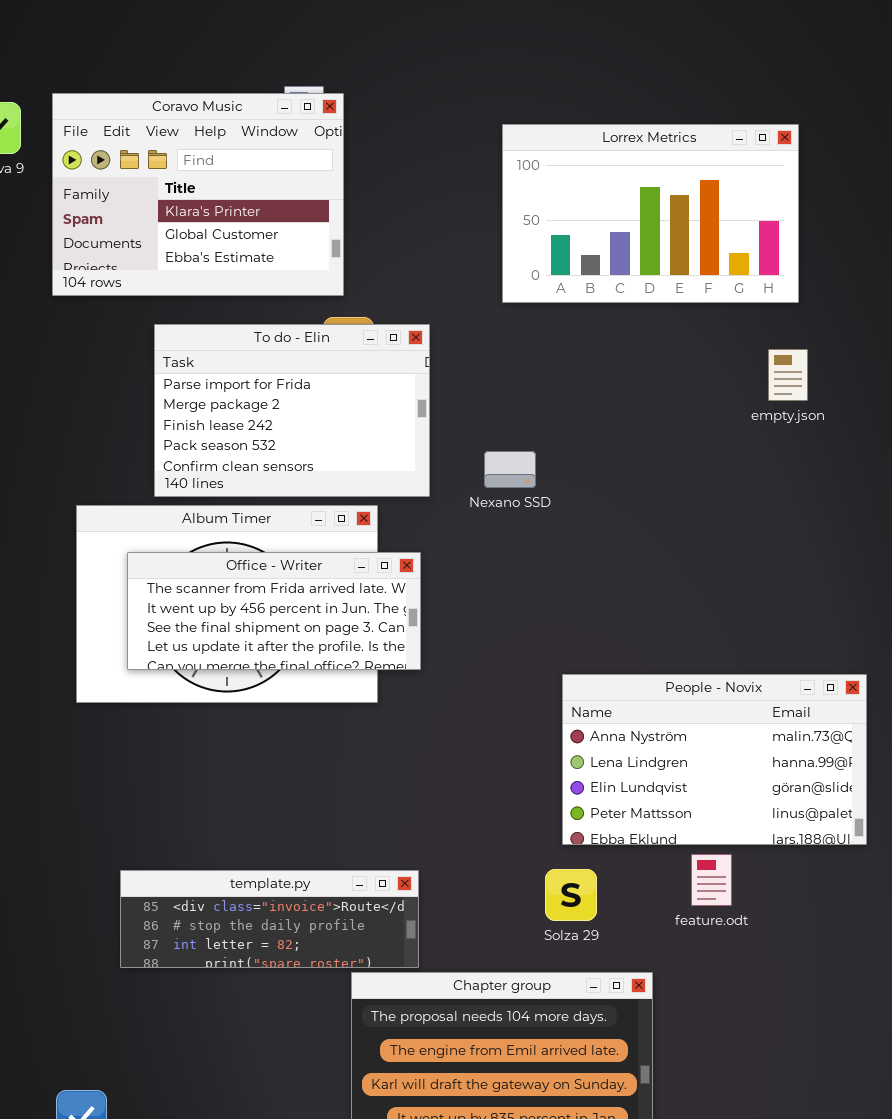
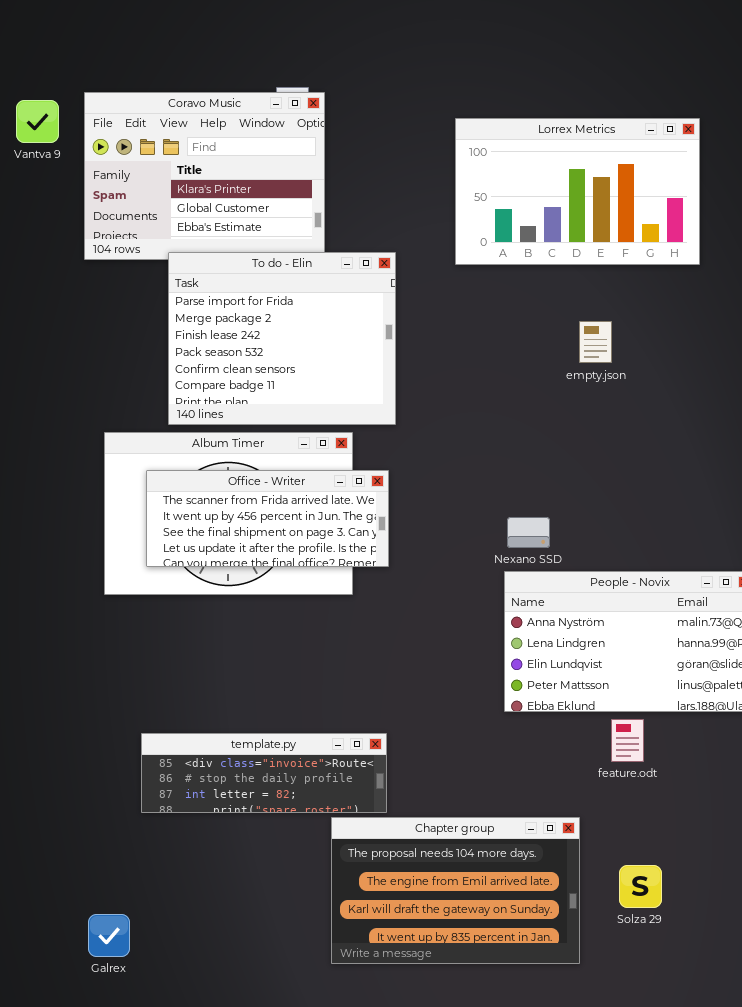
To do - Elin: [154,324,430,497] -> [168,252,396,425], resized
empty.json: [768,349,808,401] -> [579,321,612,363], moved
Nexano SSD: [484,451,536,488] -> [507,517,550,548], moved
Solza 29: [545,869,597,921] -> [619,865,662,908], moved

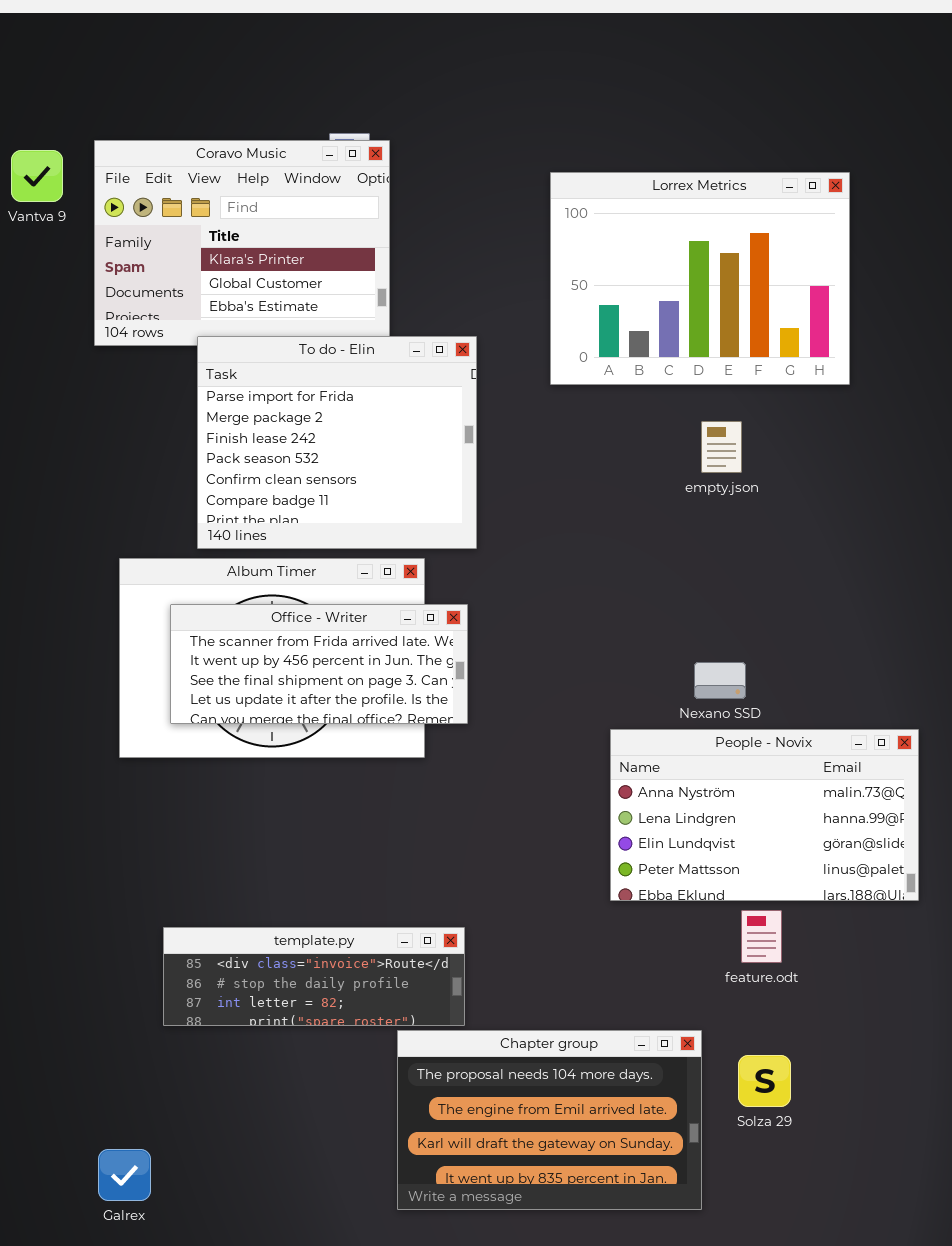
Lorrex Metrics: [455,118,700,265] -> [550,172,850,385], resized
Nexano SSD: [507,517,550,548] -> [694,662,746,699], moved
Solza 29: [619,865,662,908] -> [738,1055,791,1107], moved

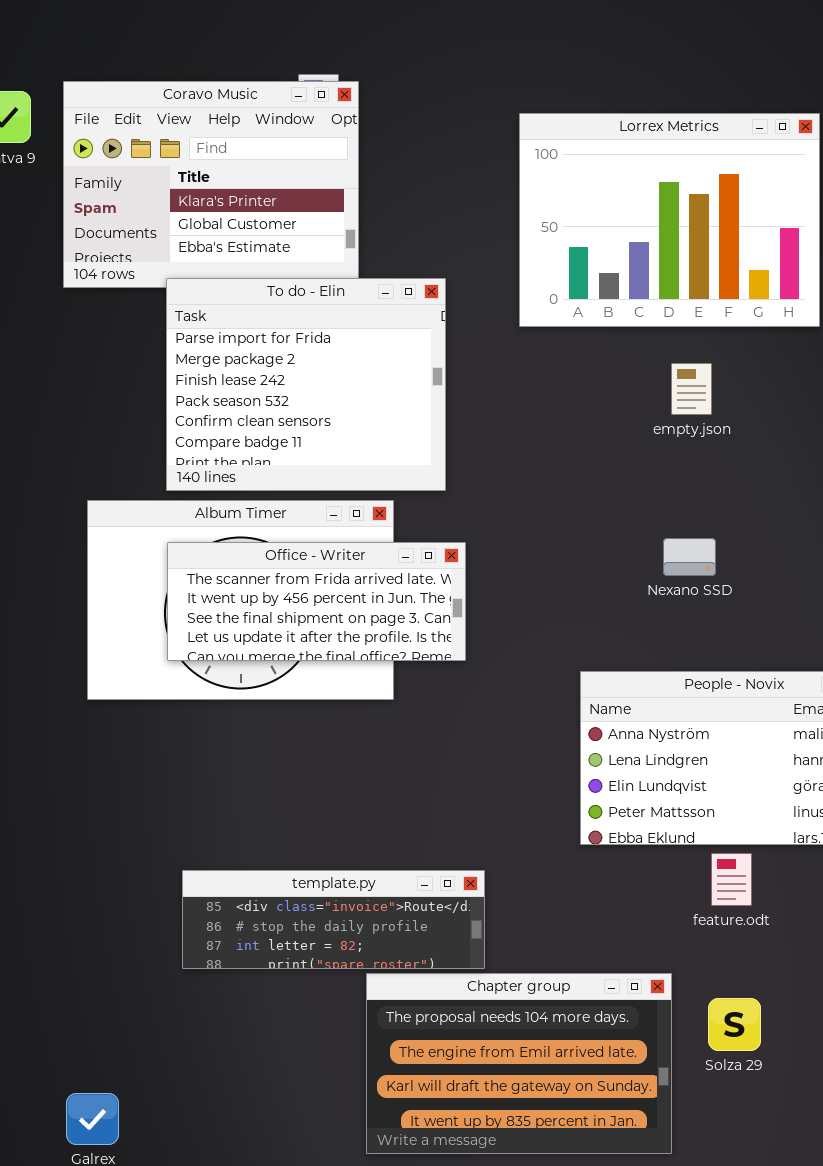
Office - Writer: [170,604,468,724] -> [167,542,466,661], moved
Nexano SSD: [694,662,746,699] -> [663,538,716,576], moved
template.py: [163,927,465,1026] -> [182,870,485,969], moved

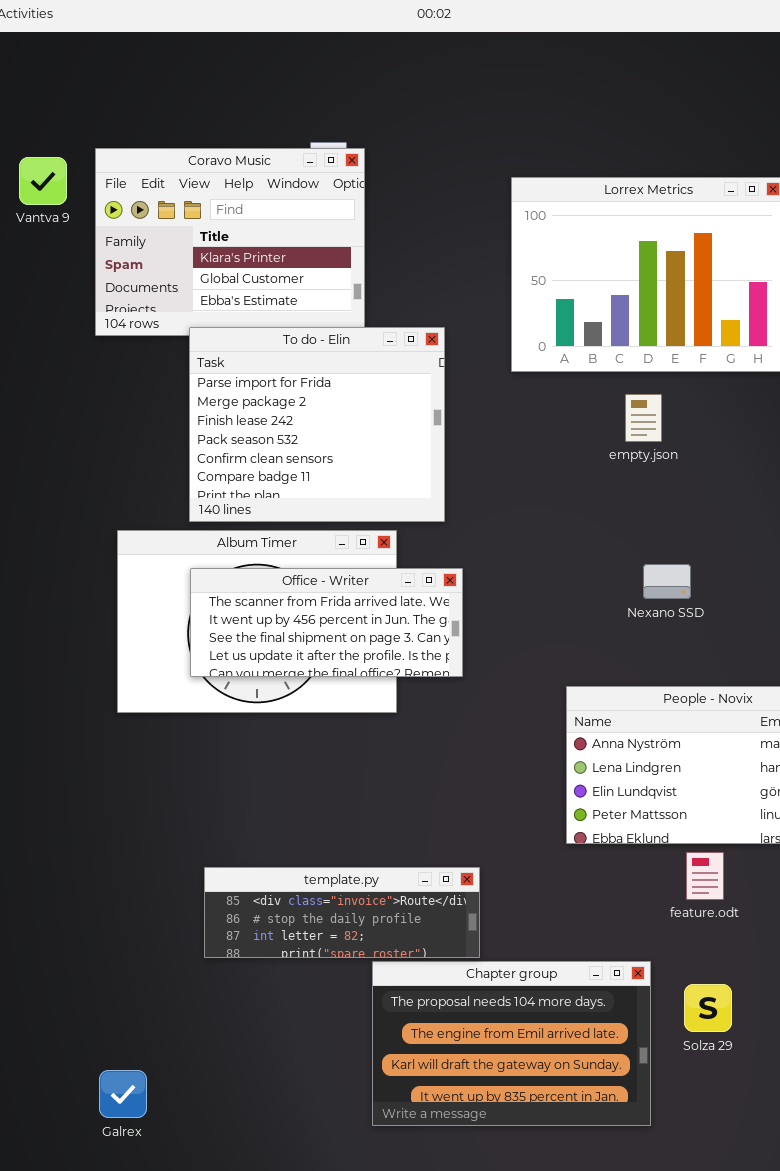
empty.json: [671,363,712,415] -> [625,394,662,442], moved

